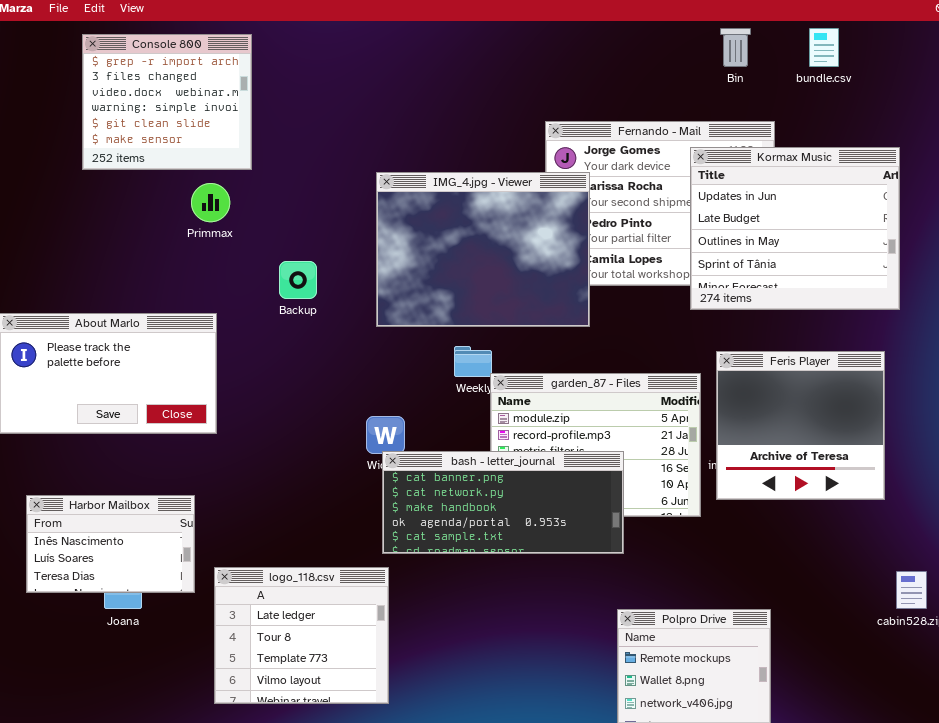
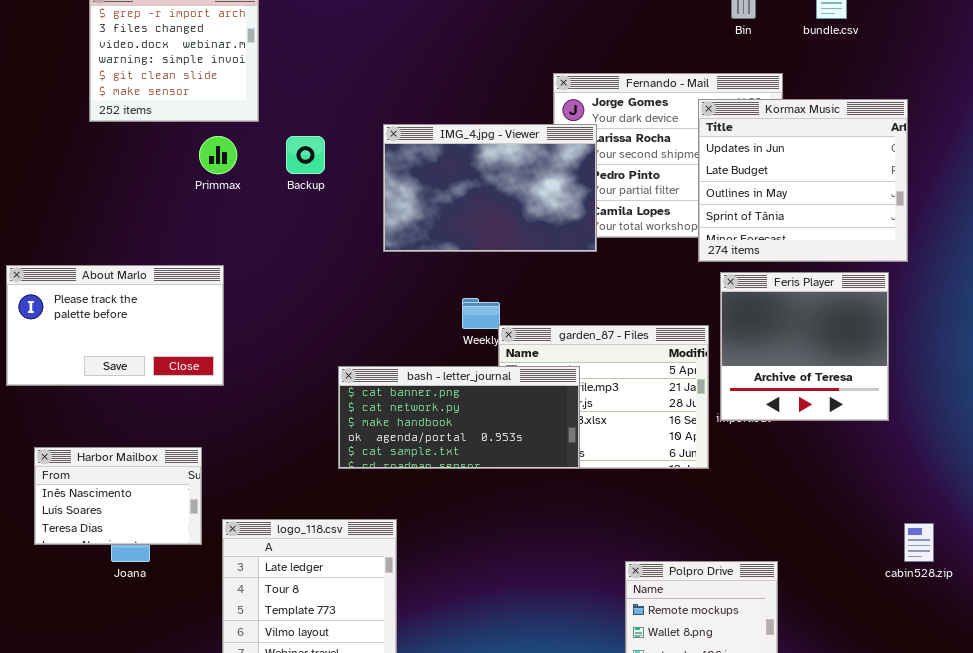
IMG_4.jpg - Viewer: [376,172,590,327] -> [383,124,597,252], resized
Backup: [279,261,317,299] -> [286,136,325,174], moved
Feris Player: [716,351,885,500] -> [720,272,889,421], moved
bash - letter_journal: [382,451,624,554] -> [338,366,580,469], moved

